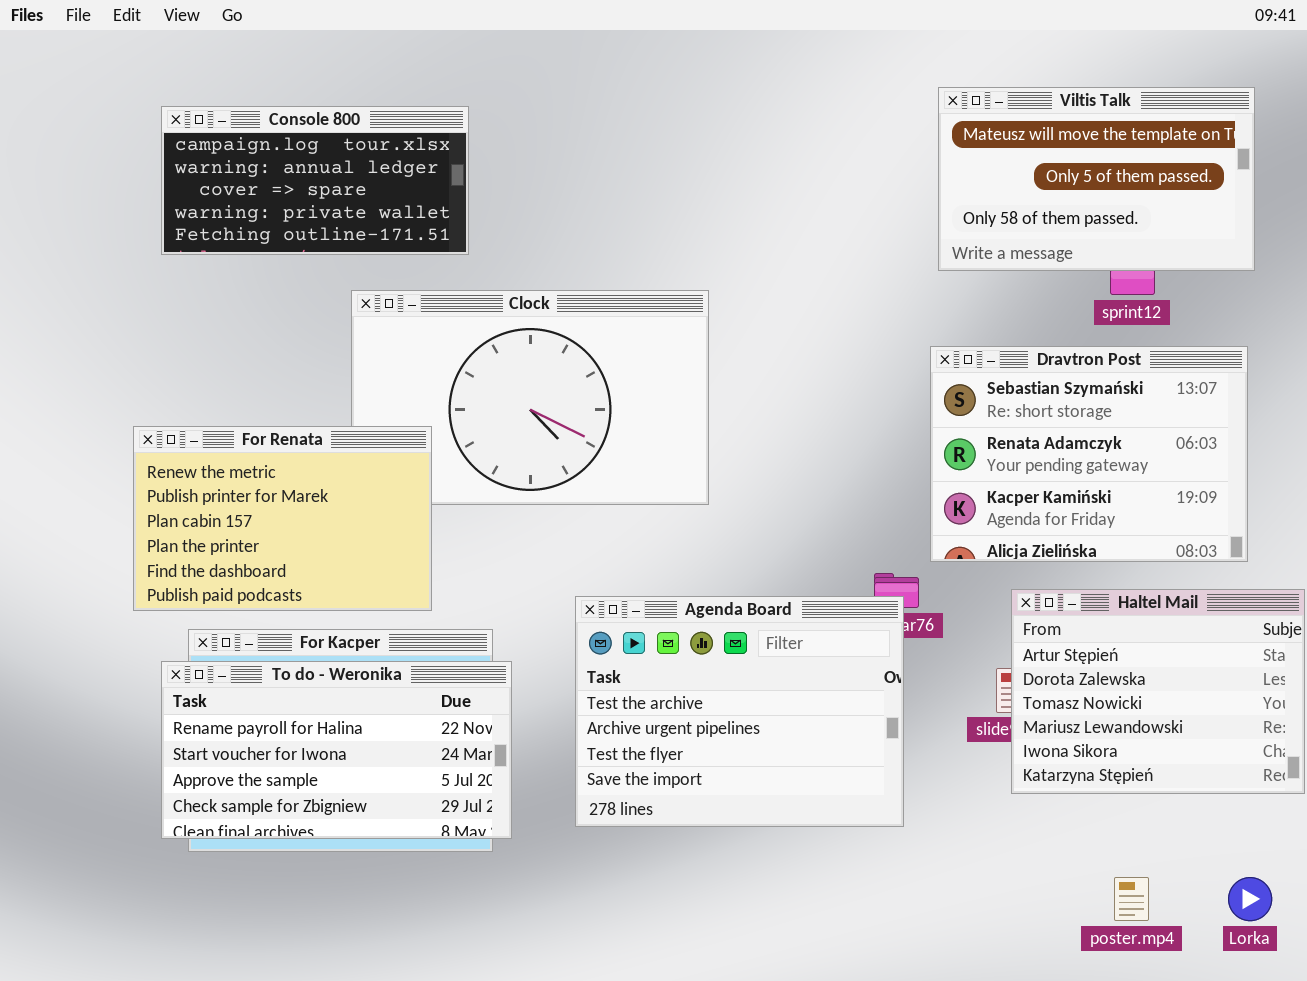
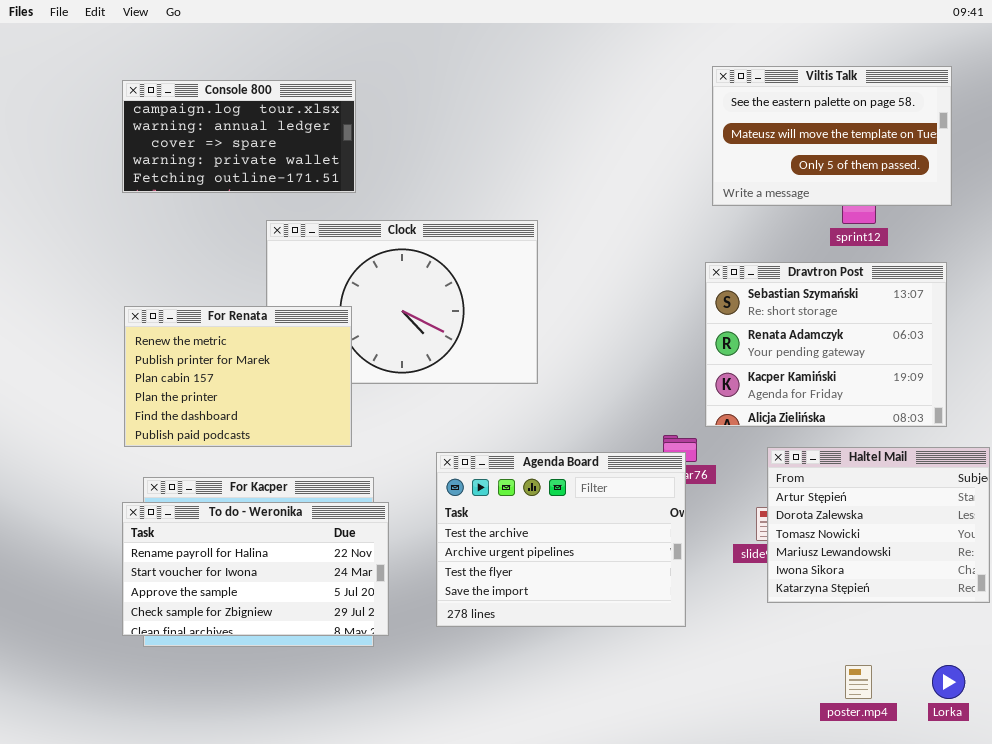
Viltis Talk: [938,87,1255,271] -> [712,66,952,206], scrolled up 1 row
For Renata: [133,426,432,611] -> [124,306,352,447], moved

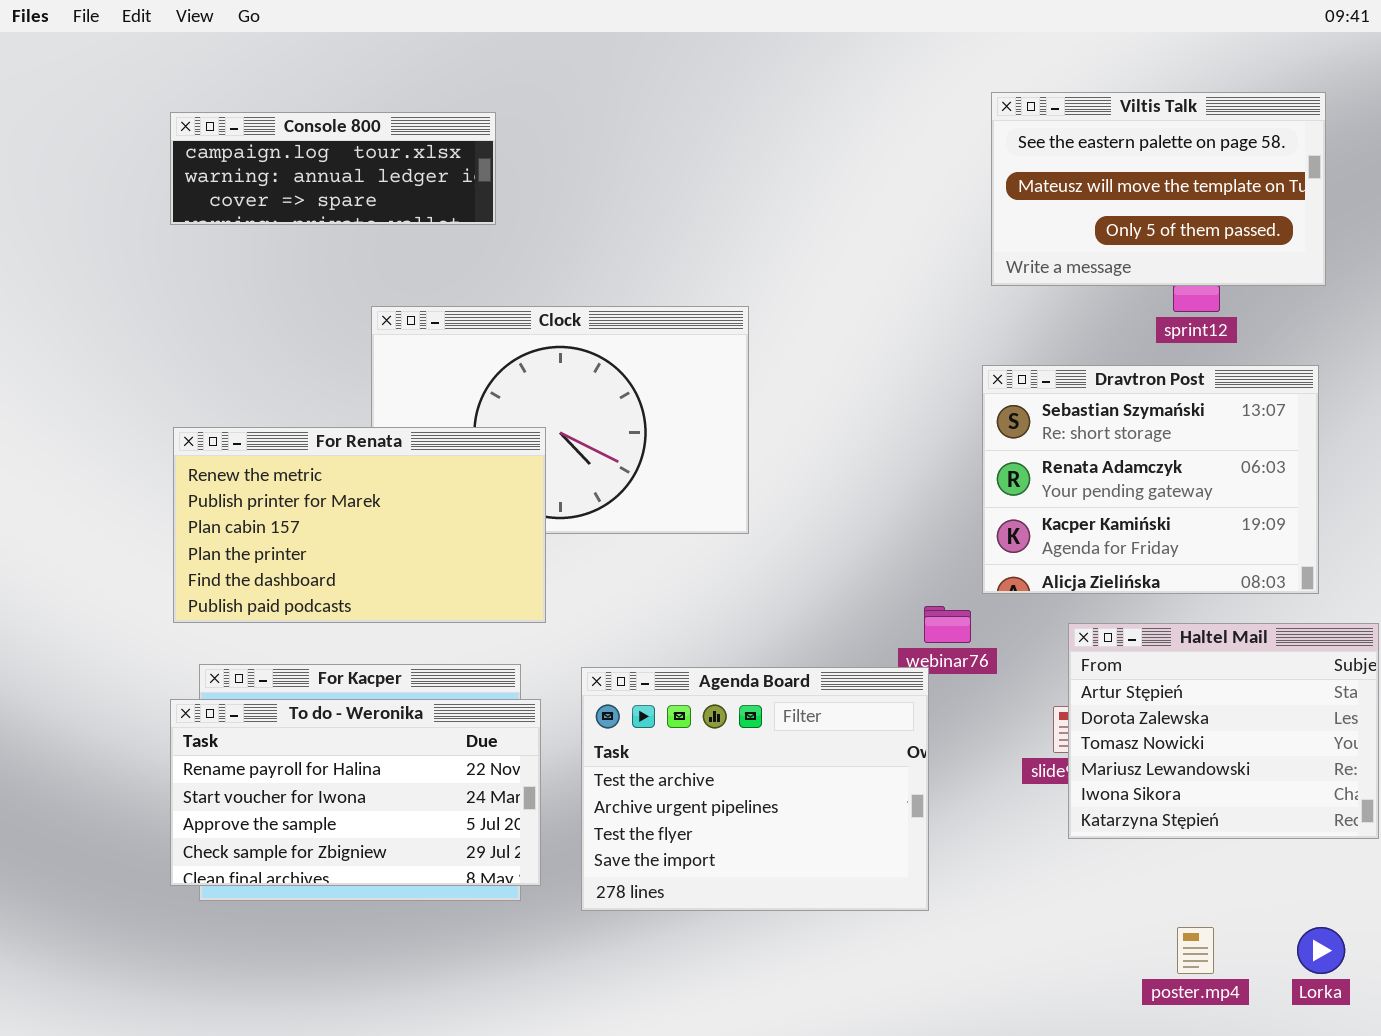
Console 800: [122,80,356,193] -> [170,112,496,225], resized
For Renata: [124,306,352,447] -> [173,427,546,623], resized
Agenda Board: [436,452,686,627] -> [581,667,929,911], moved

